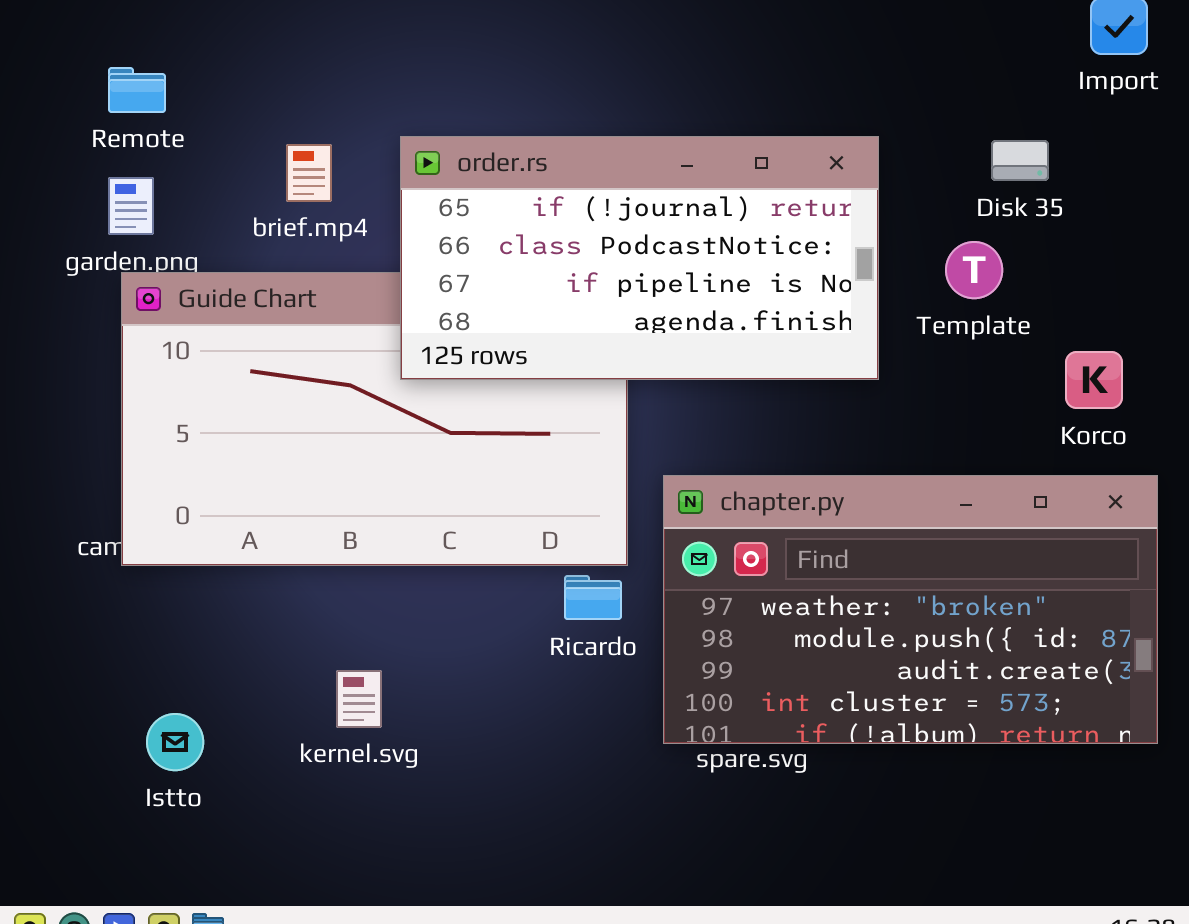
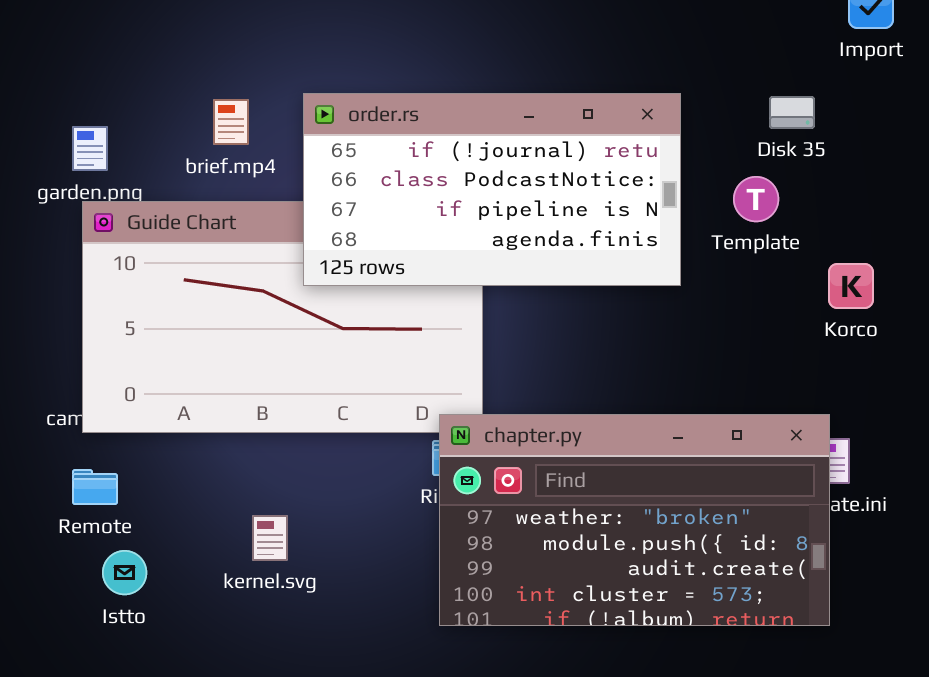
Remote: [108,67,166,113] -> [72,469,118,505], moved
chapter.py: [663,475,1158,744] -> [439,414,830,626], moved

